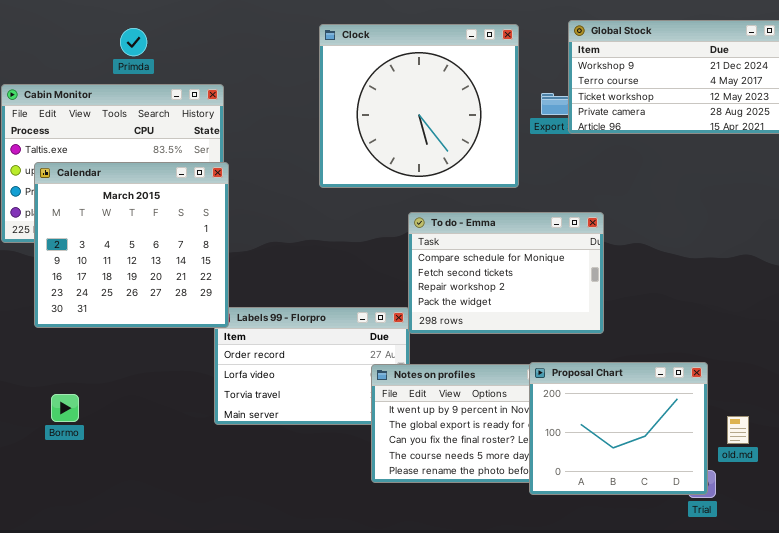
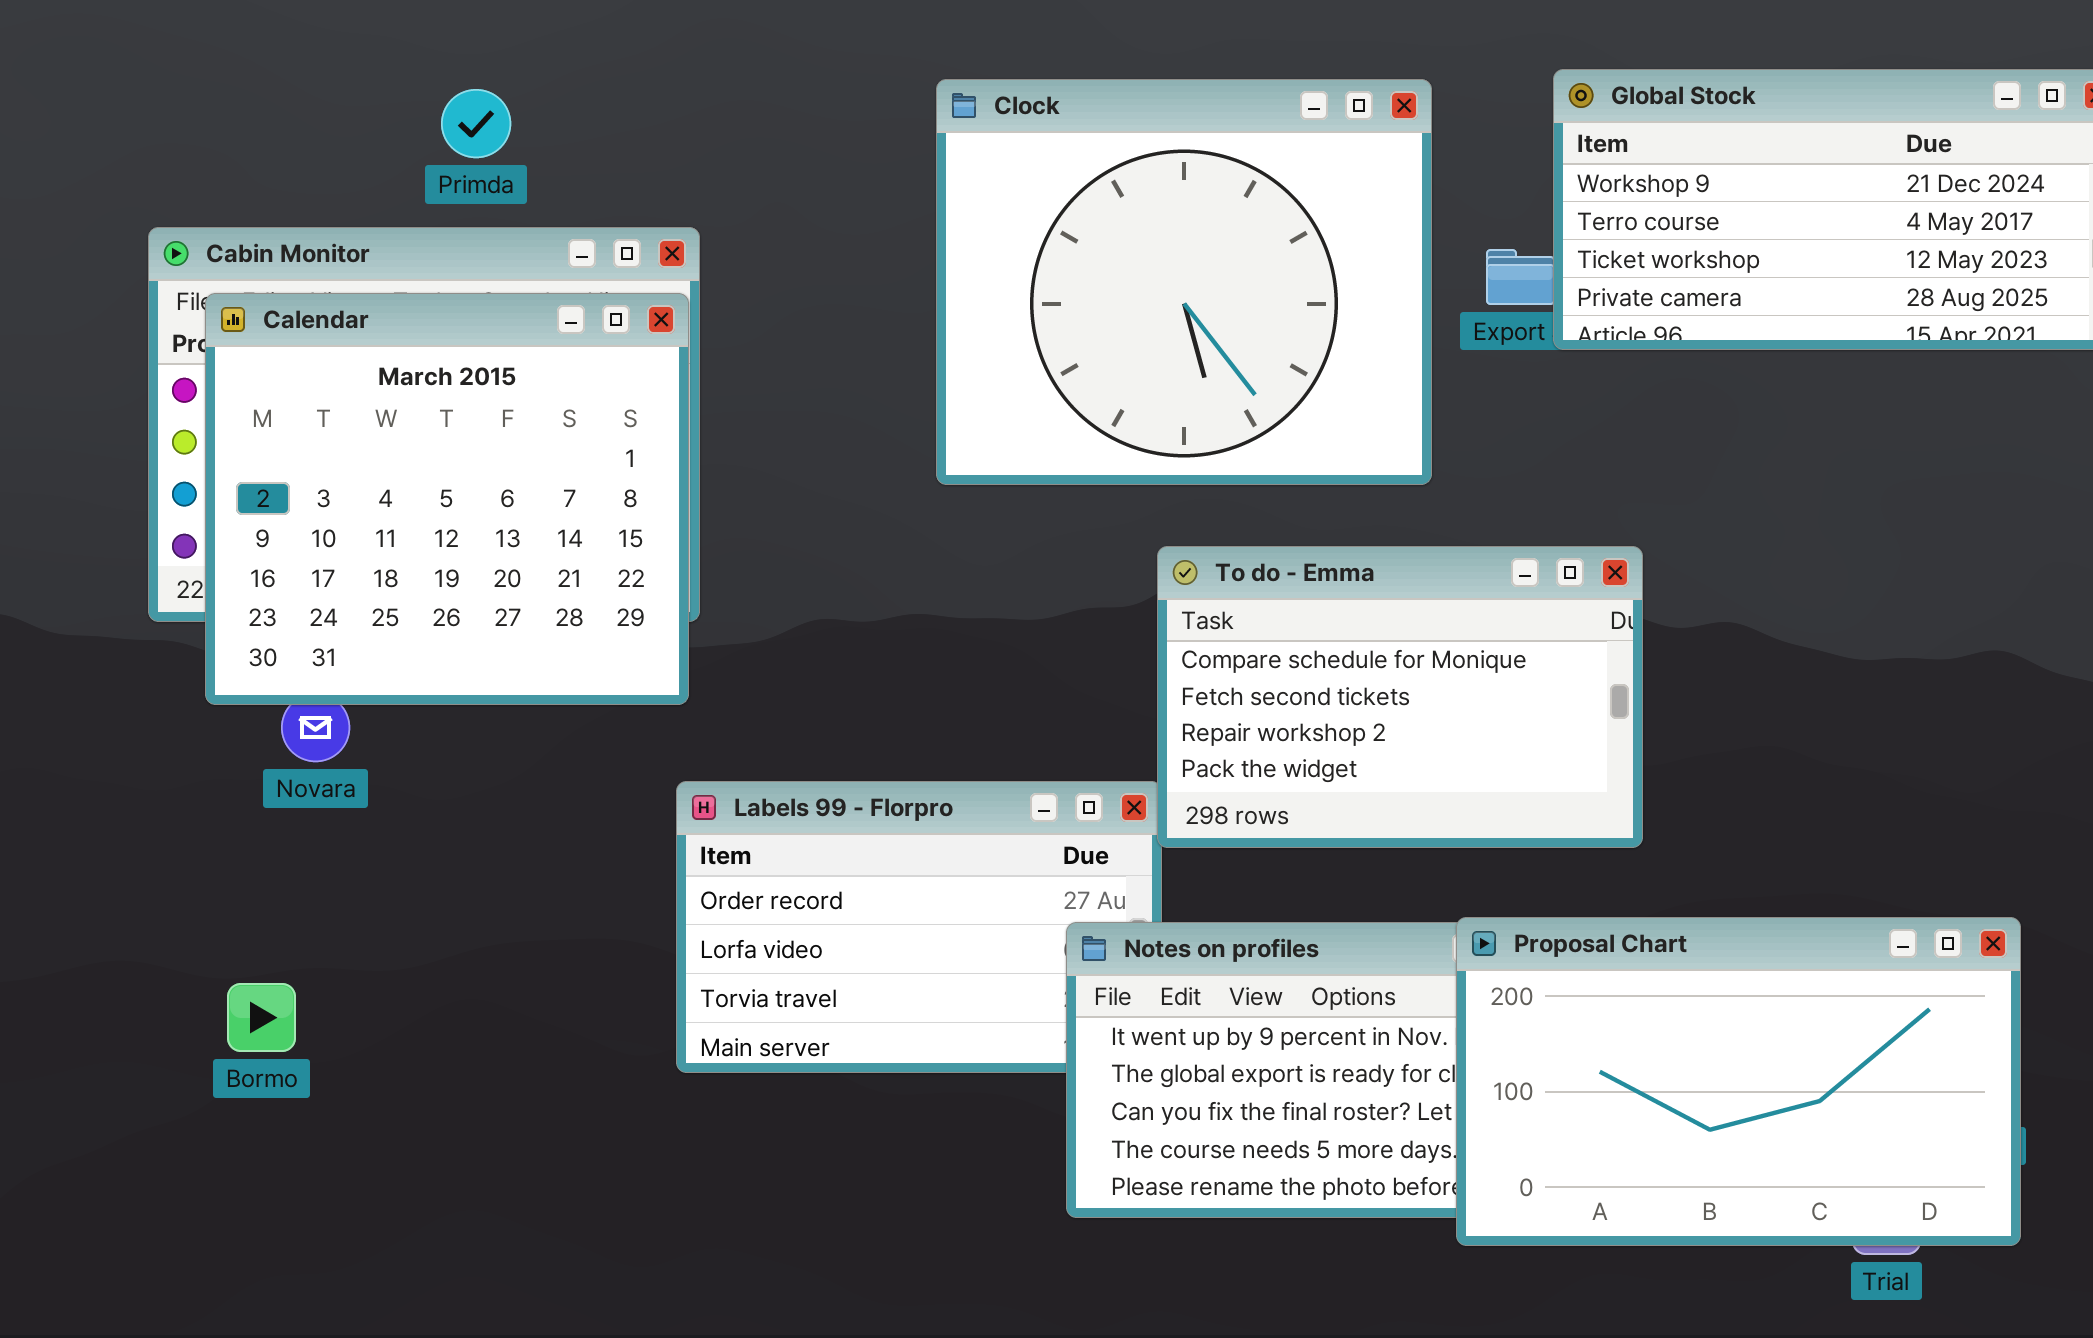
Calendar: [34,162,229,328] -> [205,293,689,705], moved
Proposal Chart: [529,362,708,495] -> [1456,917,2021,1246], resized
Bormo: [51,394,79,422] -> [227,983,296,1052], moved

